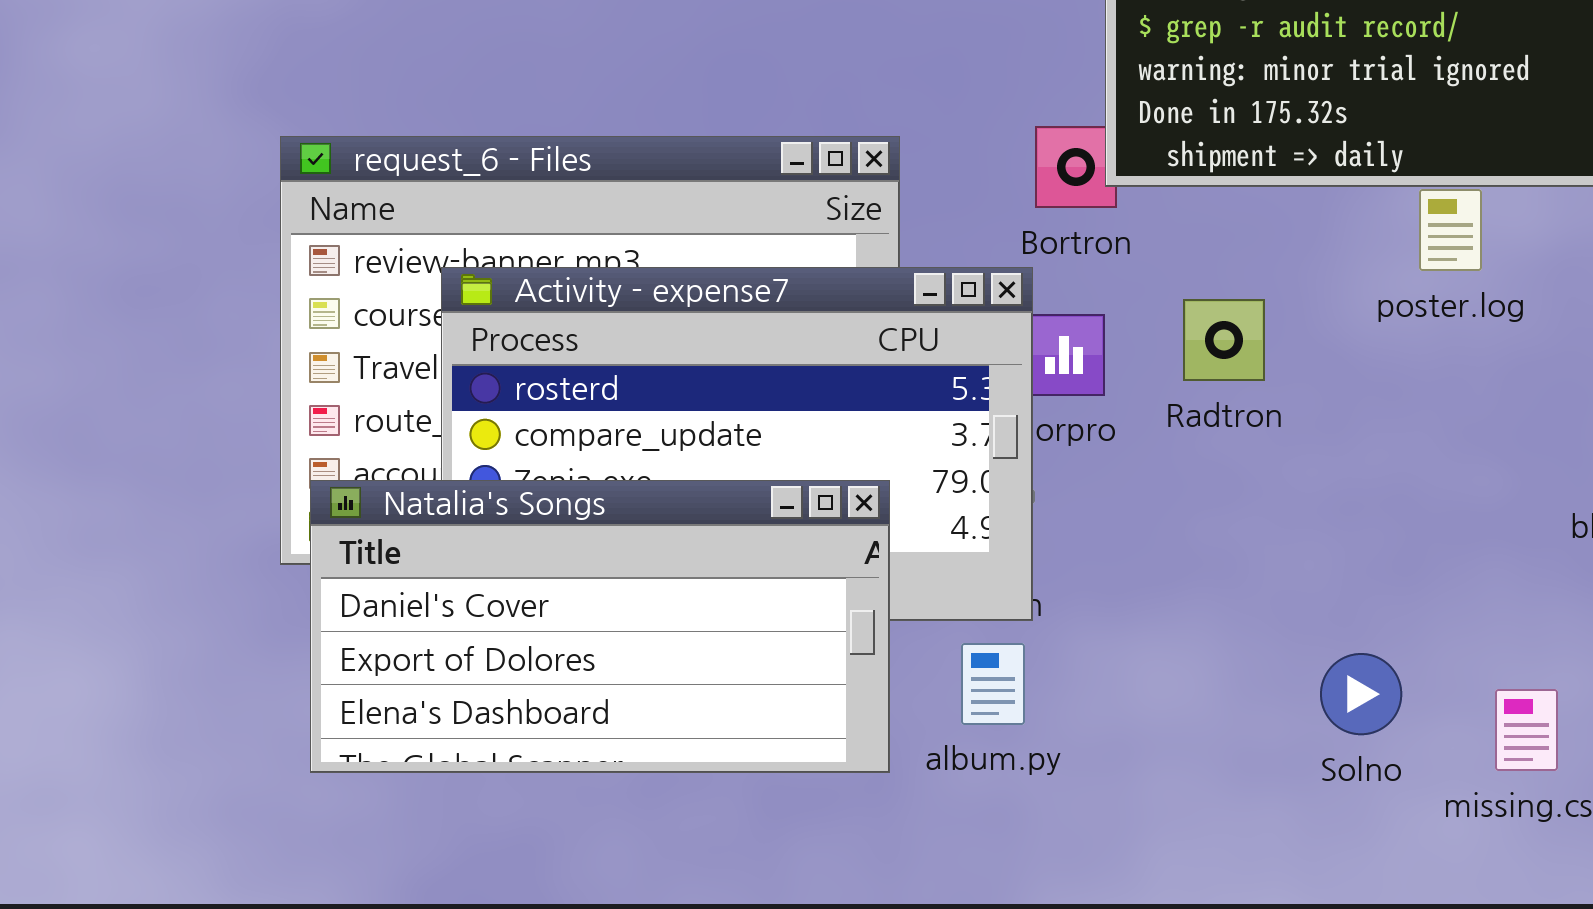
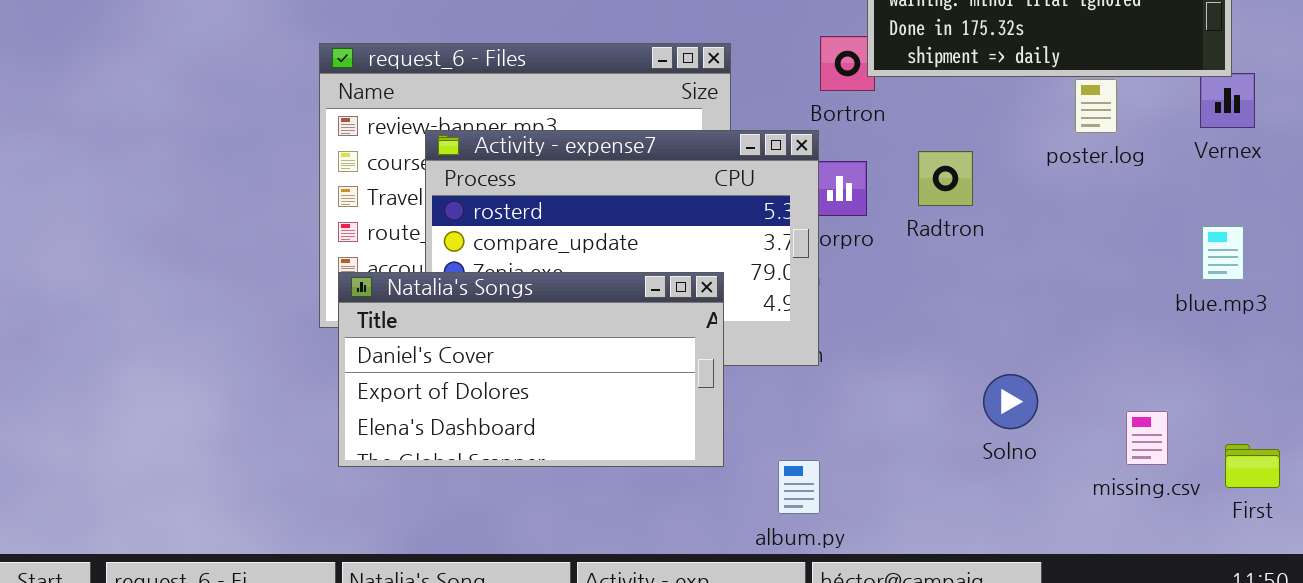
album.py: [961,643,1025,725] -> [778,460,820,514], moved
Solno: [1320,653,1402,735] -> [983,374,1038,429], moved

